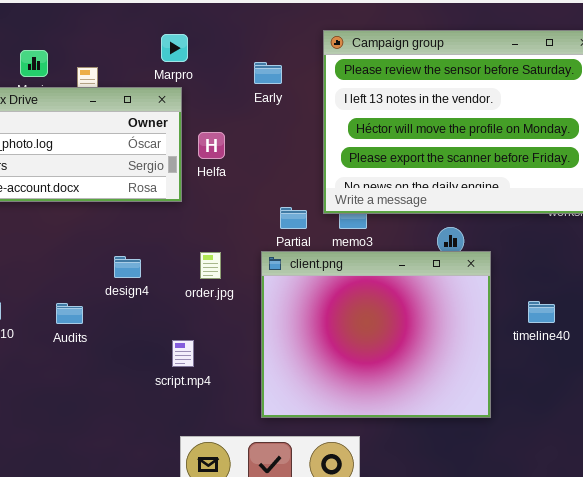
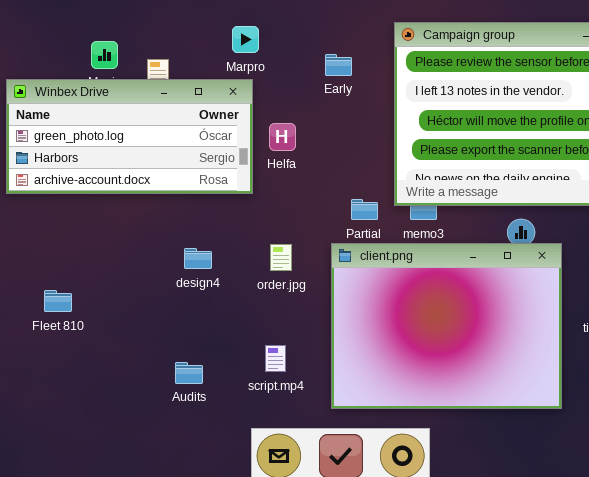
Audits: [56,303,83,324] -> [175,362,203,384], moved
script.mp4: [172,340,194,367] -> [265,345,286,372], moved

